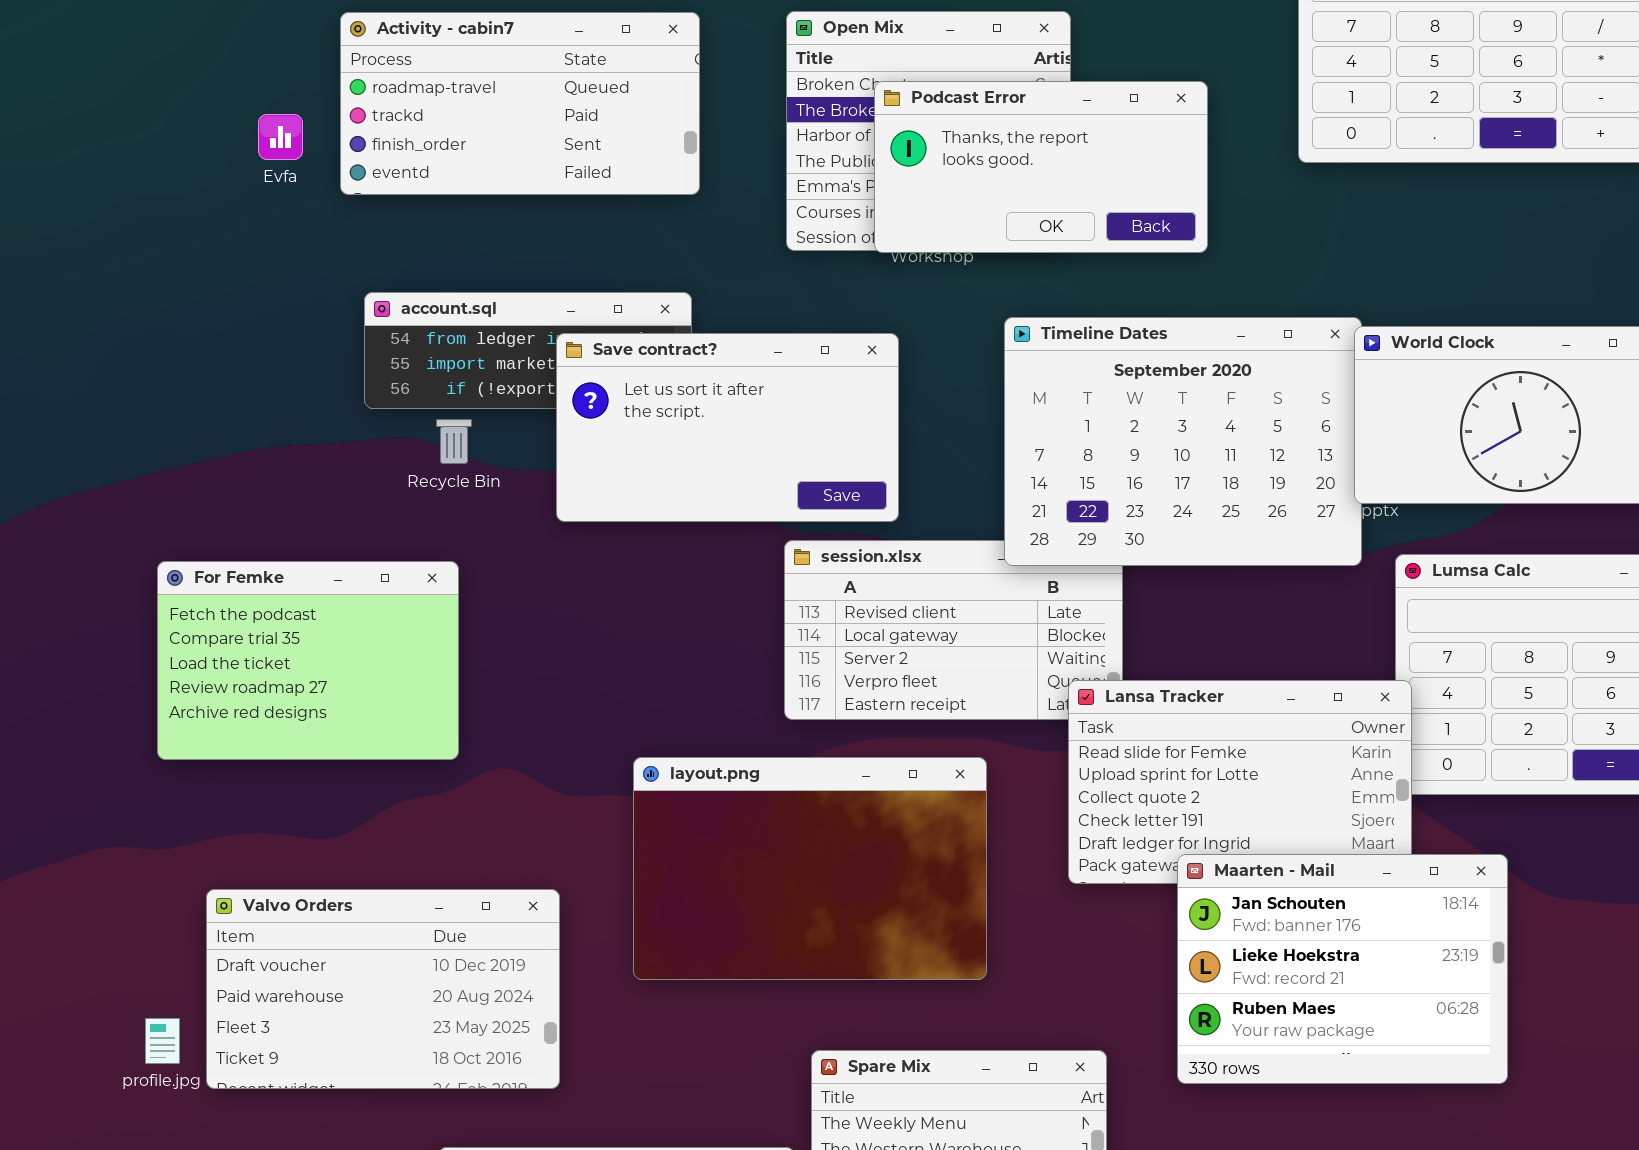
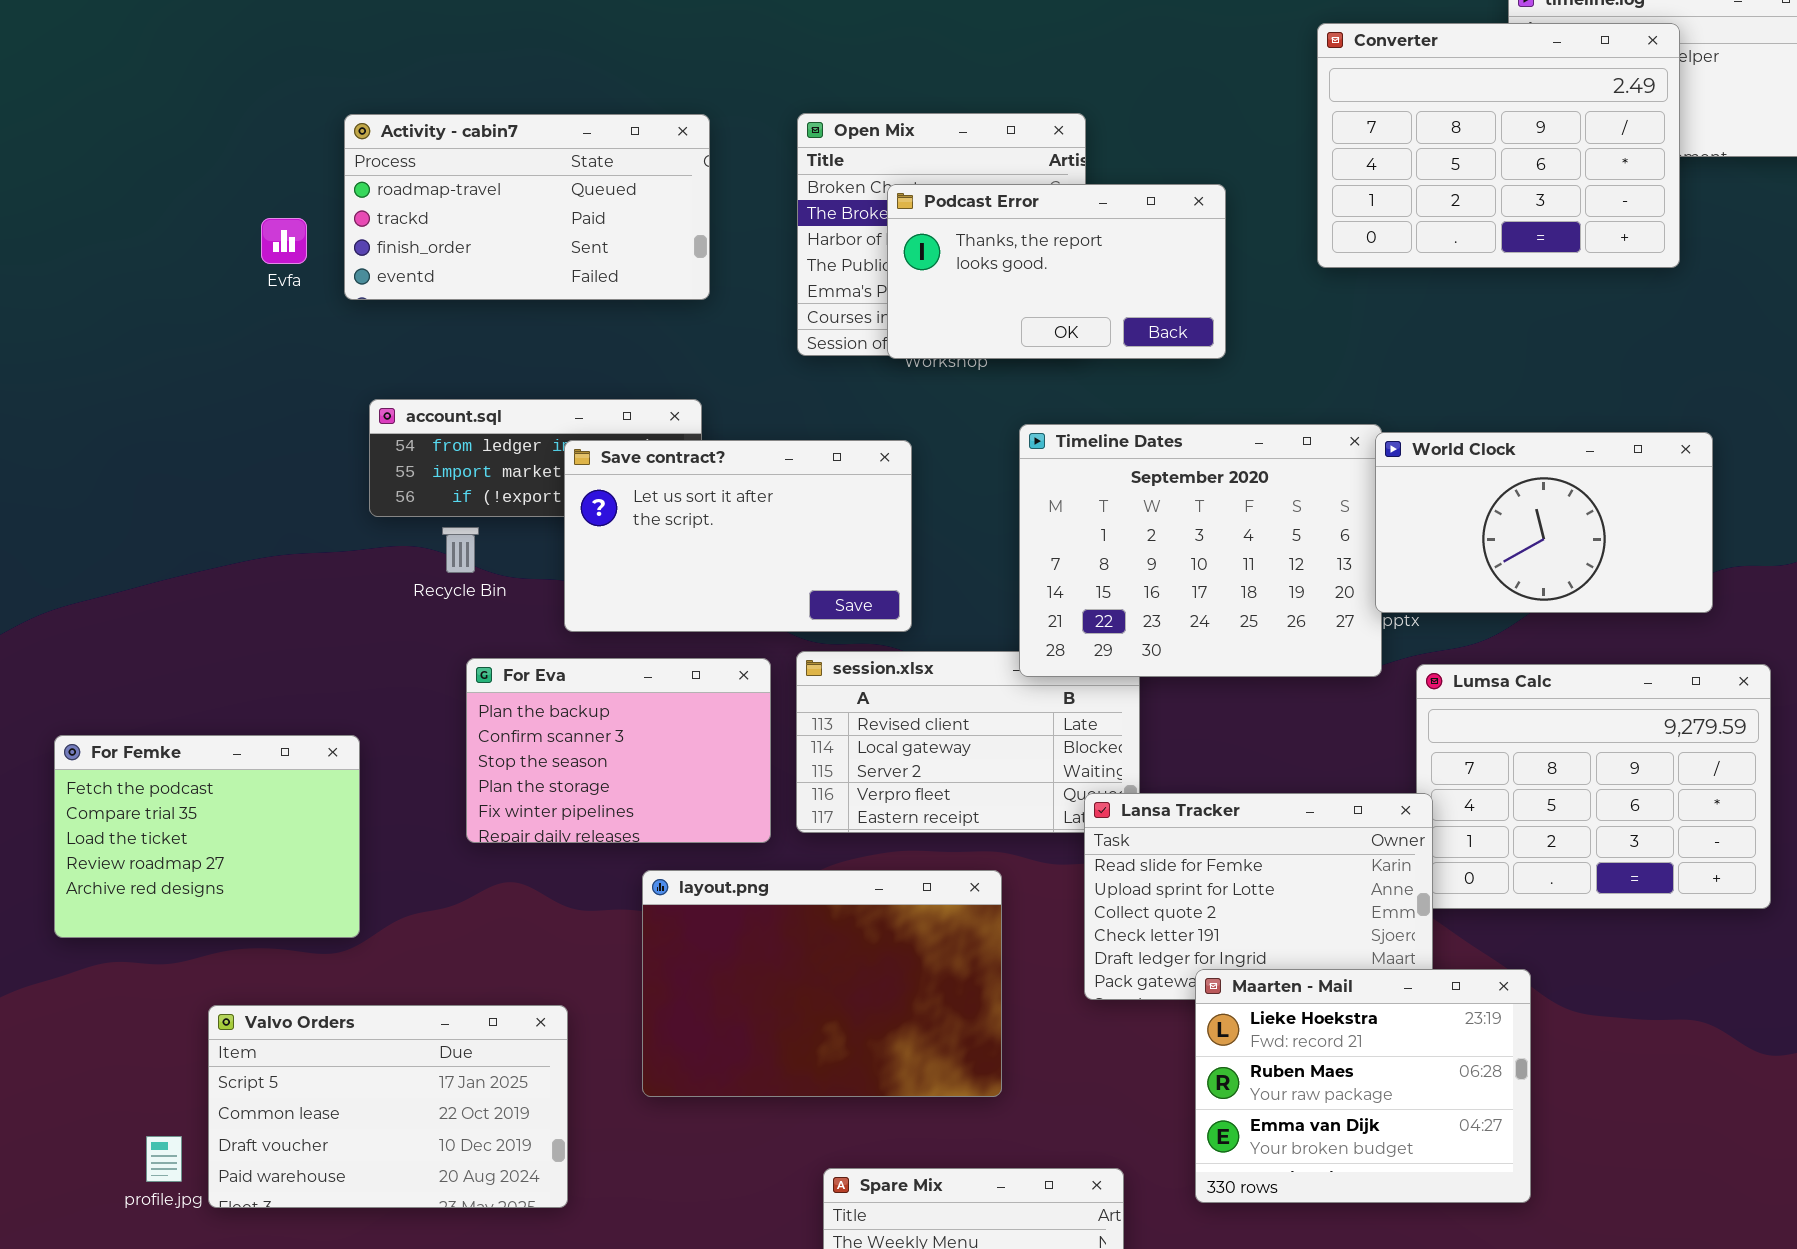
For Eva: none -> [466,658,771,843], opened
For Femke: [157,561,459,760] -> [54,735,360,938], moved
Maarten - Mail: [1177,854,1508,1084] -> [1195,969,1531,1203], scrolled down 1 row
Valvo Orders: [206,889,560,1089] -> [208,1005,568,1208], scrolled up 2 rows

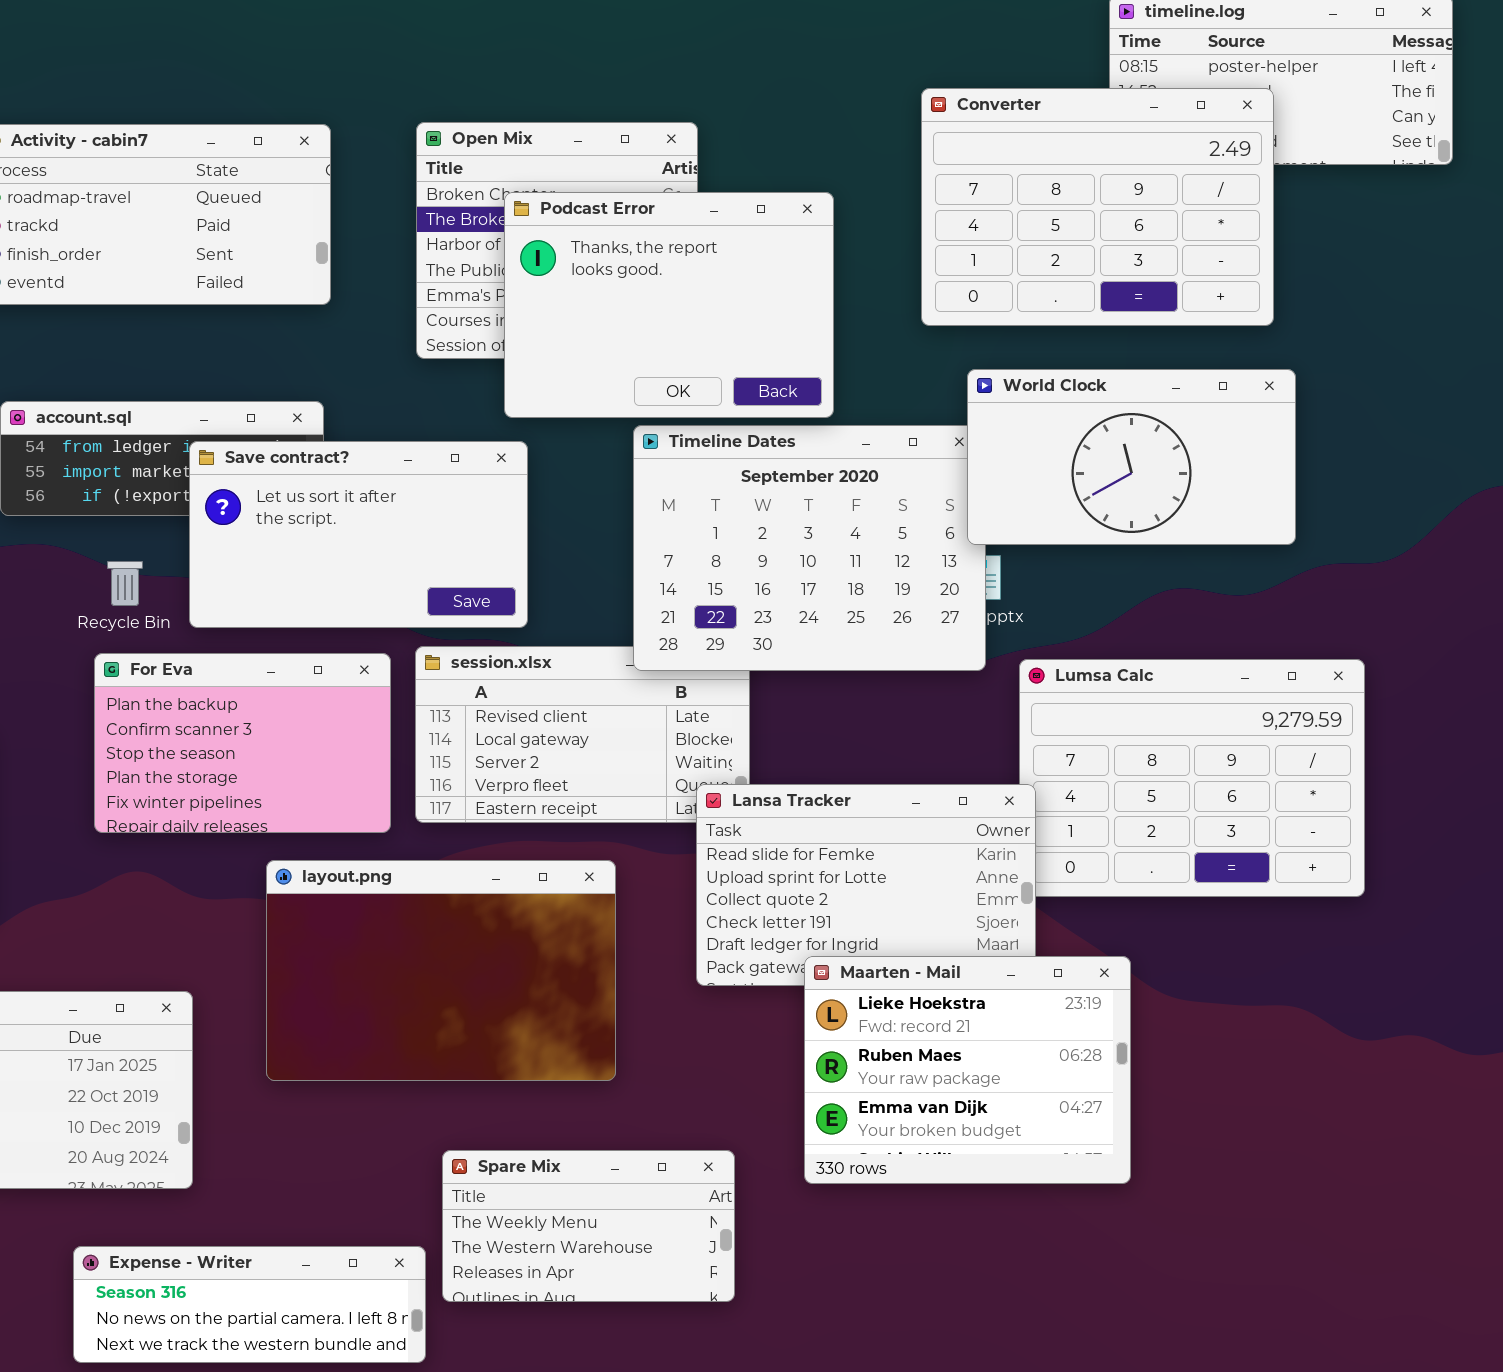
Converter: [1317,23,1680,268] -> [921,88,1274,326], moved
Podcast Error: [887,184,1226,359] -> [504,192,834,418], resized
World Clock: [1375,432,1713,613] -> [967,369,1296,545], moved
Recycle Bin: [442,527,479,573] -> [107,561,143,606], moved

